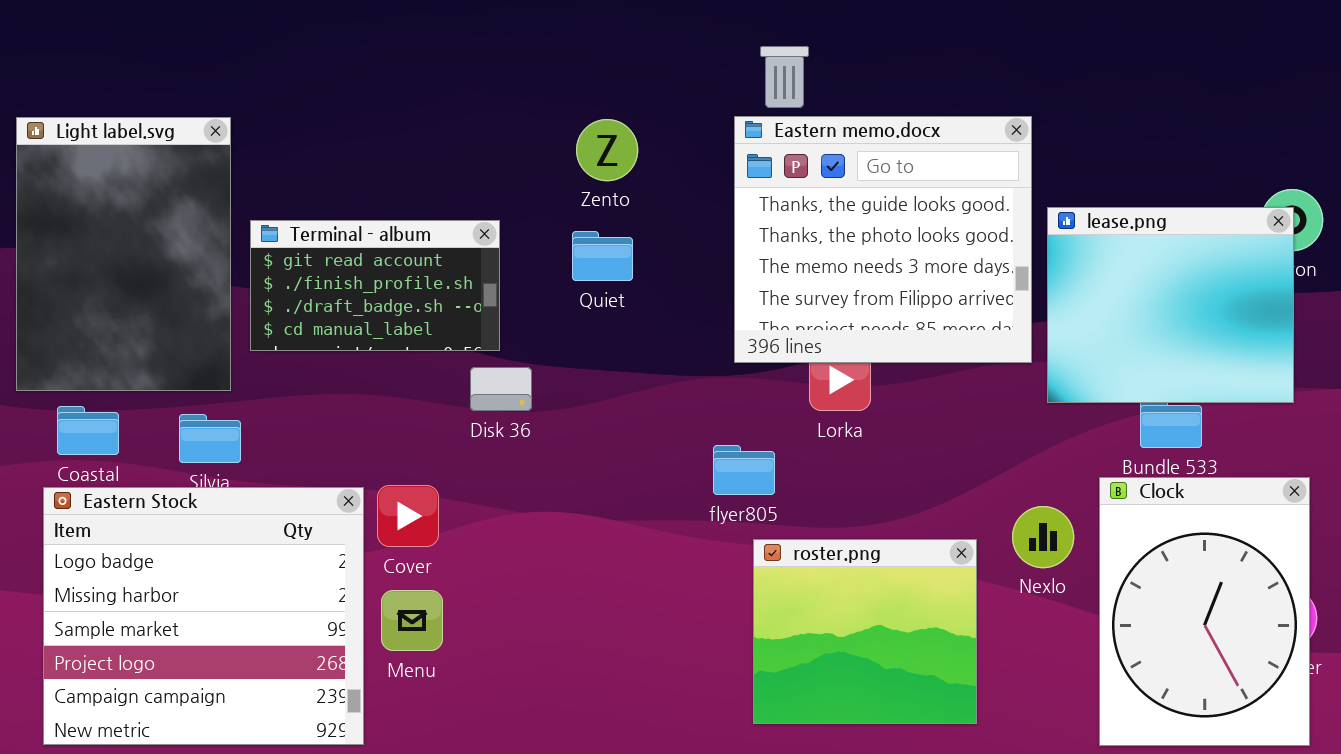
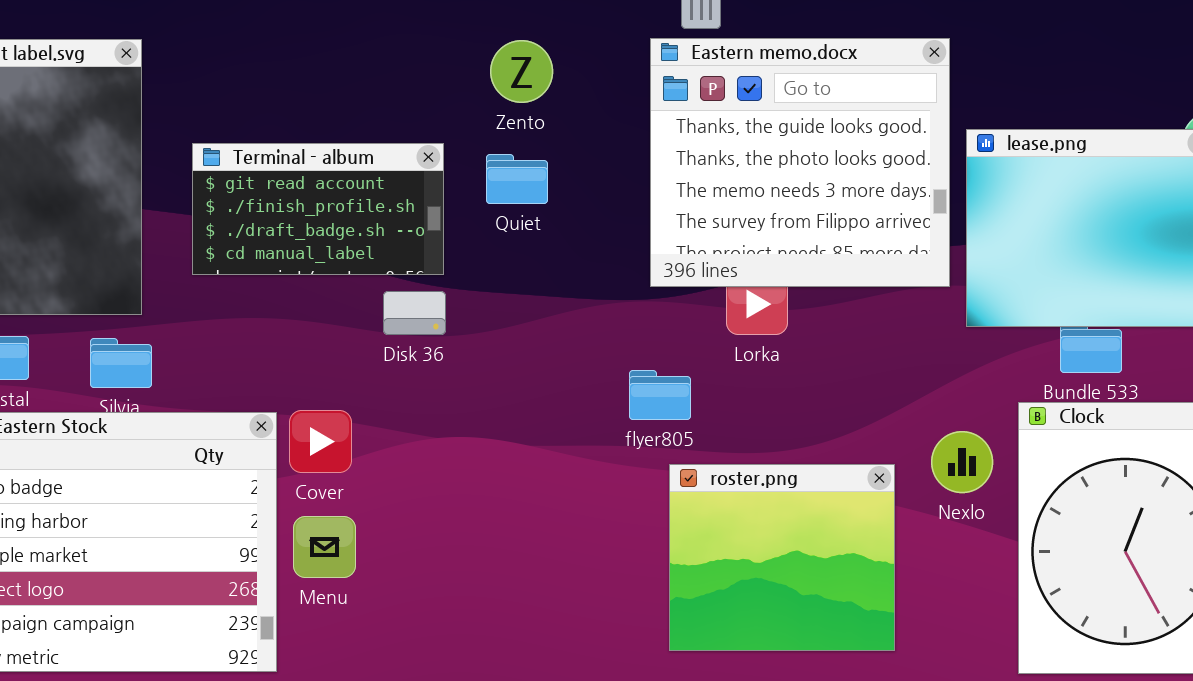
Terminal - album: [250,220,500,351] -> [192,143,444,275], moved

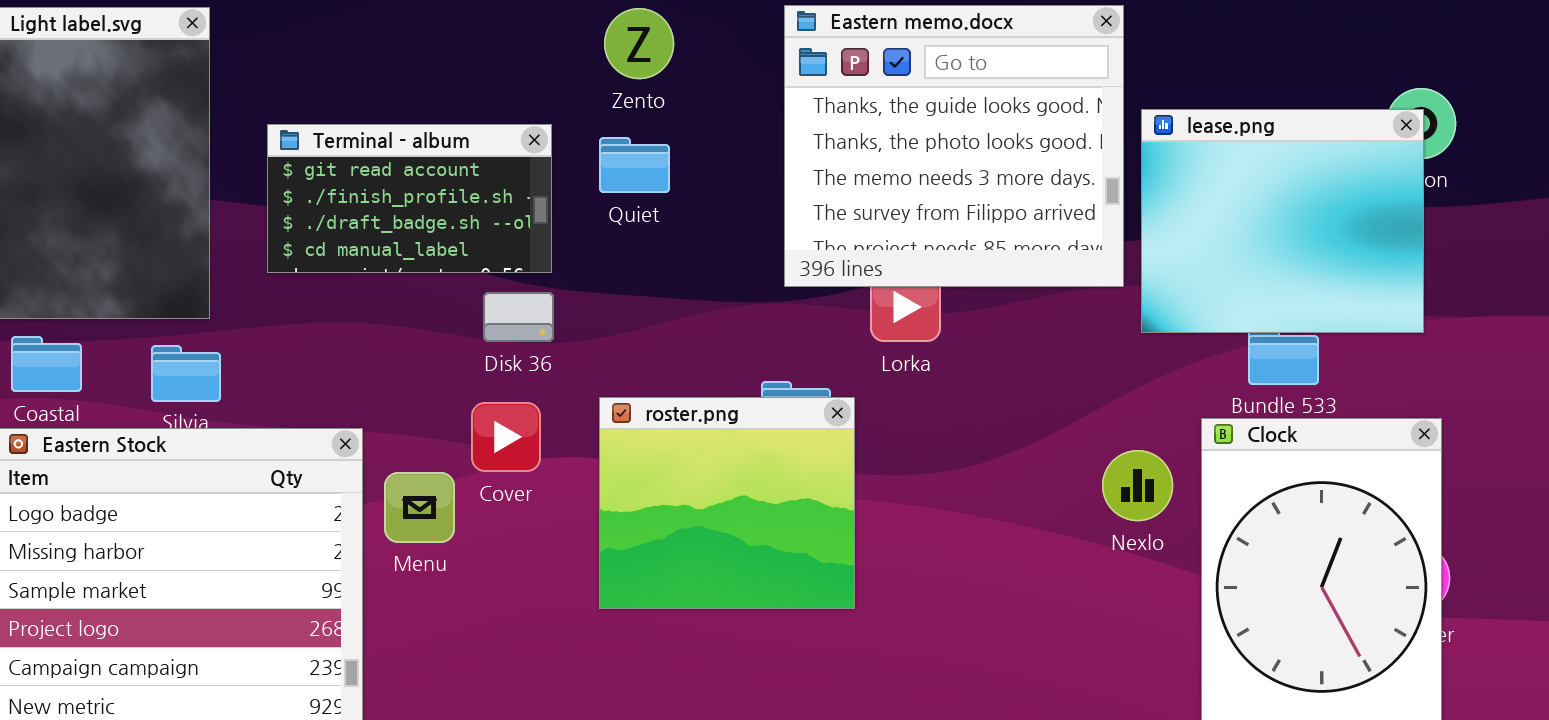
Cover: [289,410,352,473] -> [471,402,541,472], moved
roster.png: [669,464,895,651] -> [599,397,855,609], moved
Menu: [293,516,356,578] -> [384,472,455,543], moved

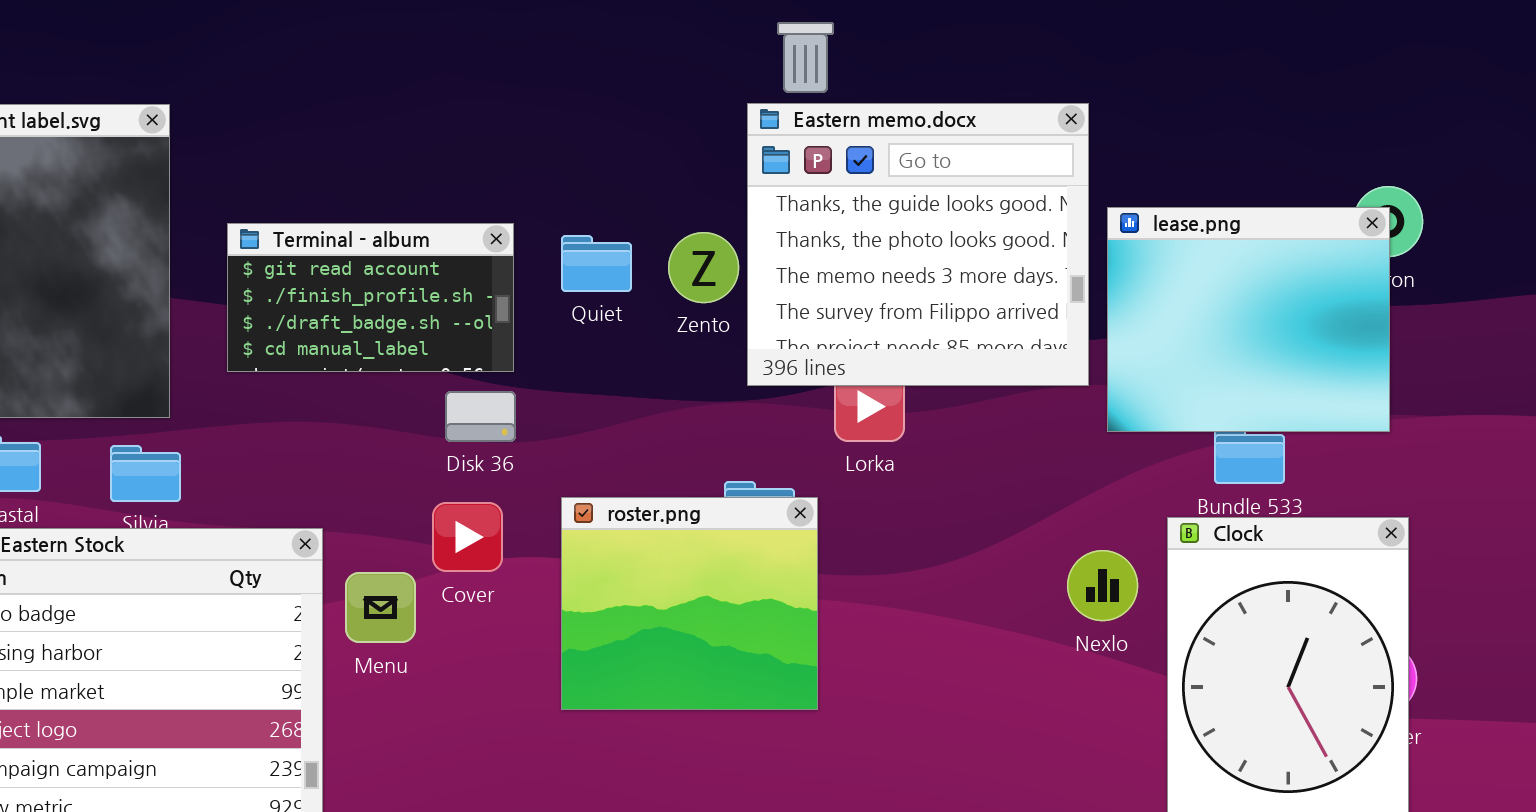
Zento: [604,8,674,79] -> [668,232,739,303], moved

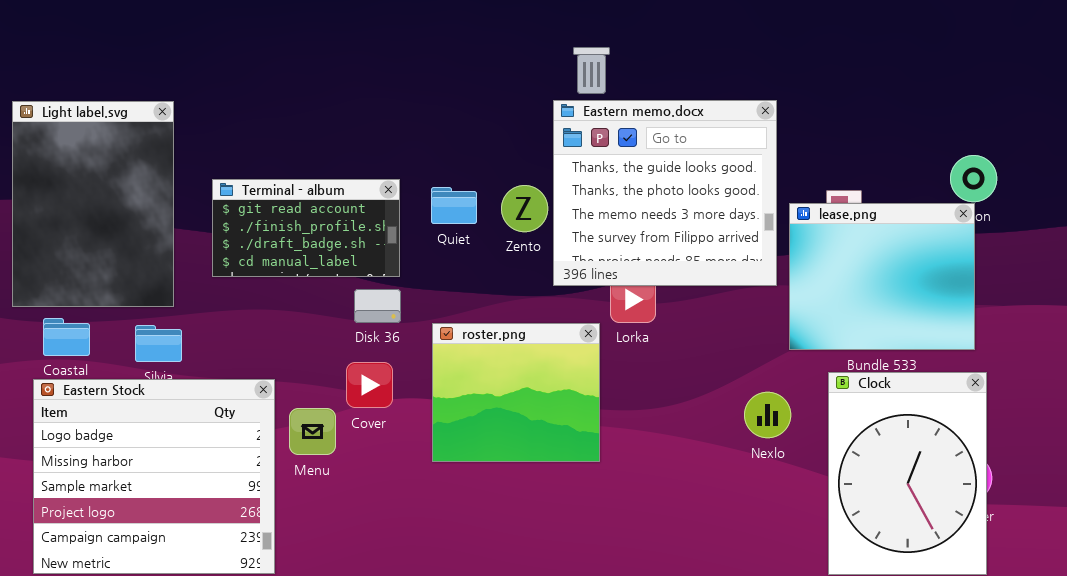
lease.png: [1107,207,1390,432] -> [789,203,975,350], moved
roster.png: [561,497,818,710] -> [432,323,600,462], moved
Nexlo: [1067,550,1138,621] -> [744,392,791,438], moved

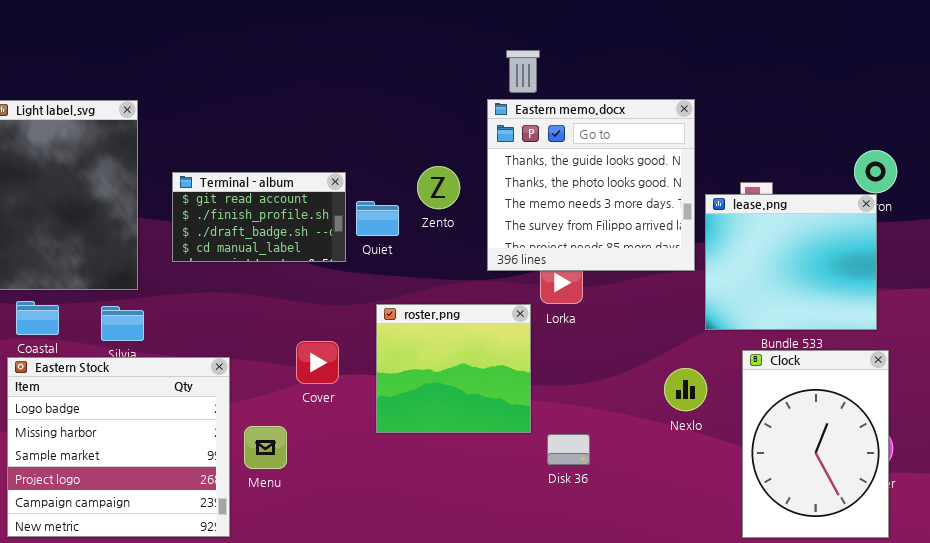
Zento: [501,185,548,232] -> [417,166,460,209], moved
Quiet: [431,187,477,224] -> [356,201,399,236], moved
Disk 36: [354,289,401,323] -> [547,434,590,465], moved
Menu: [289,408,336,455] -> [244,426,287,469], moved

